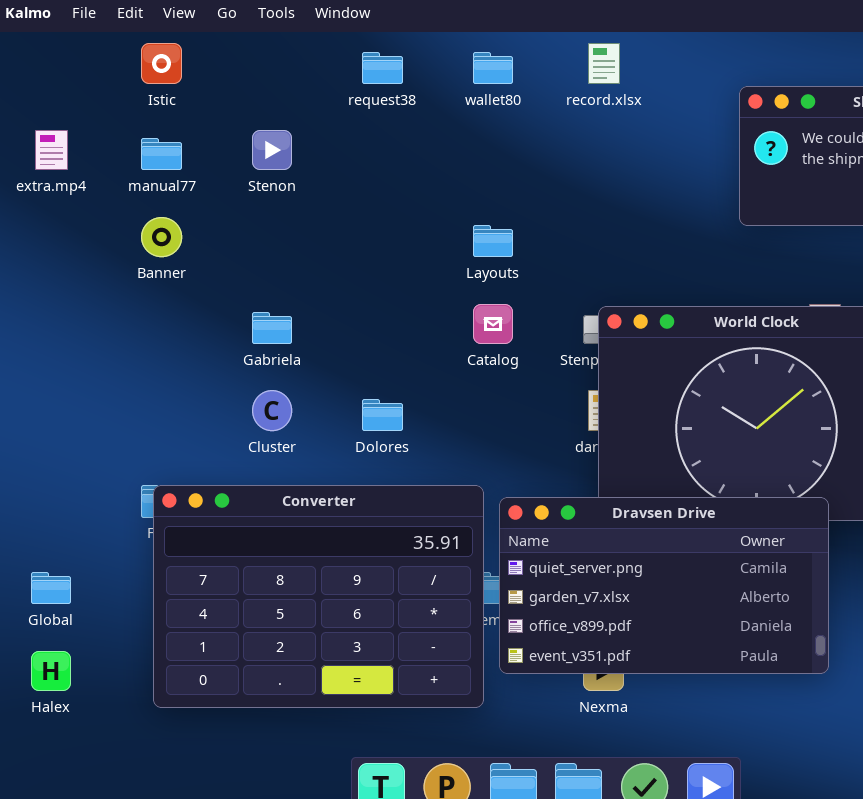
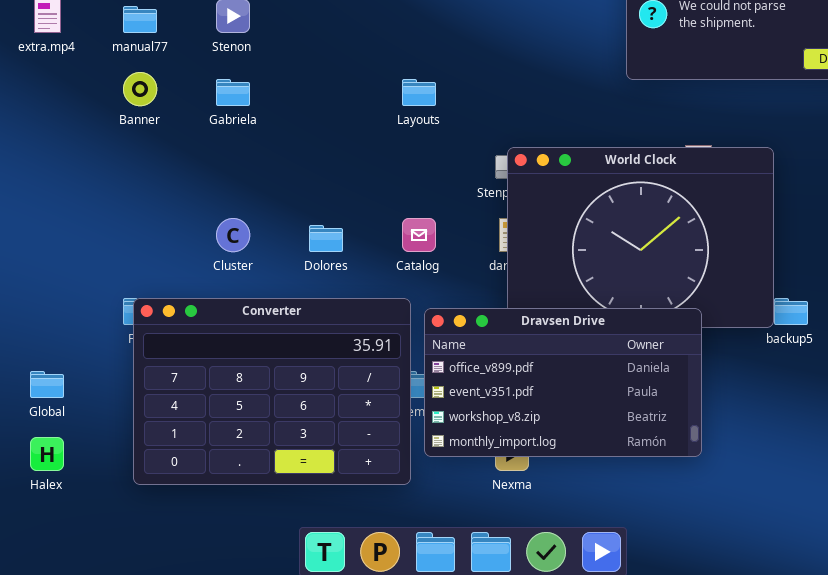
Catalog: [473,304,513,344] -> [402,218,436,252], moved
Gabriela: [252,312,292,344] -> [216,79,250,106], moved
Dravsen Drive: [499,497,829,674] -> [424,308,702,457], scrolled down 2 rows

